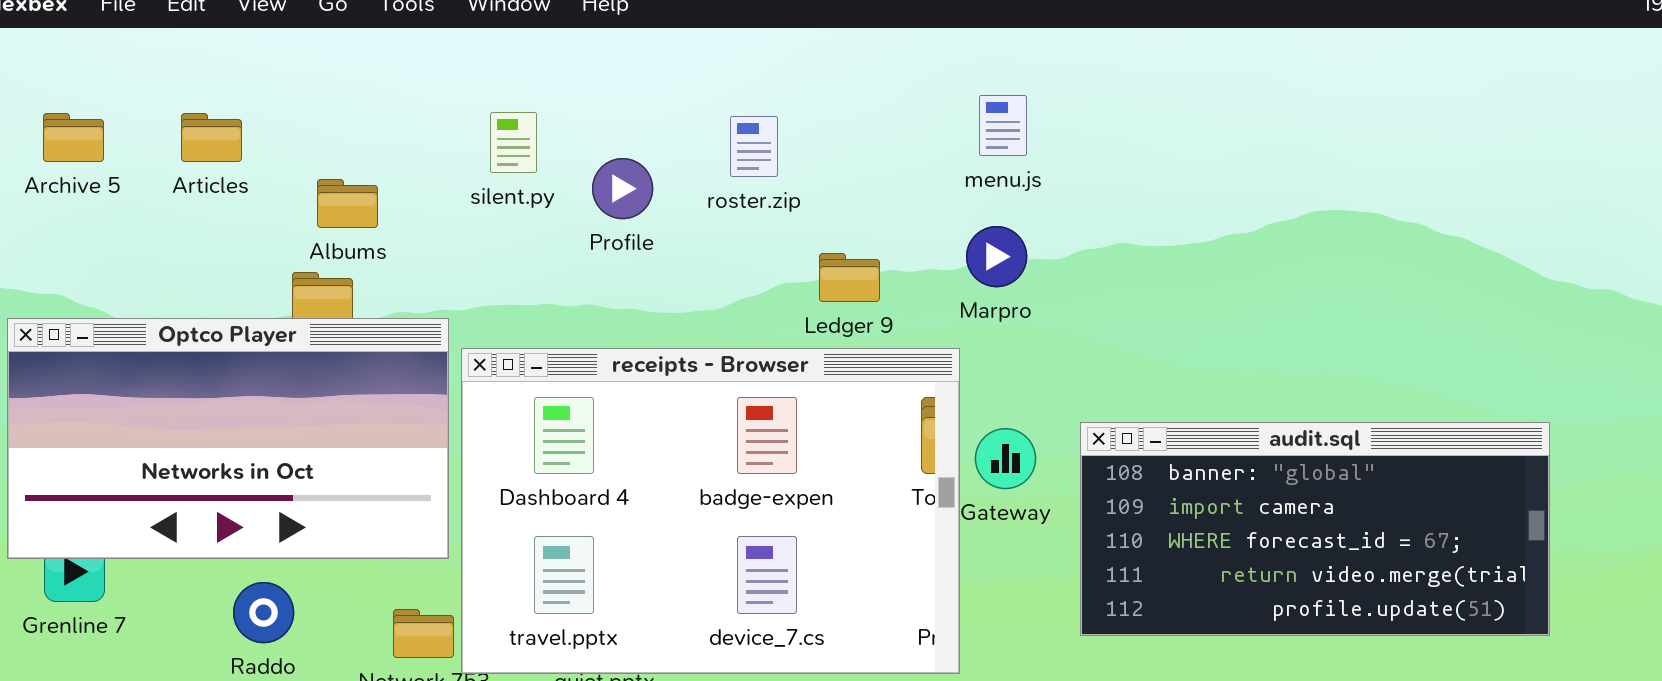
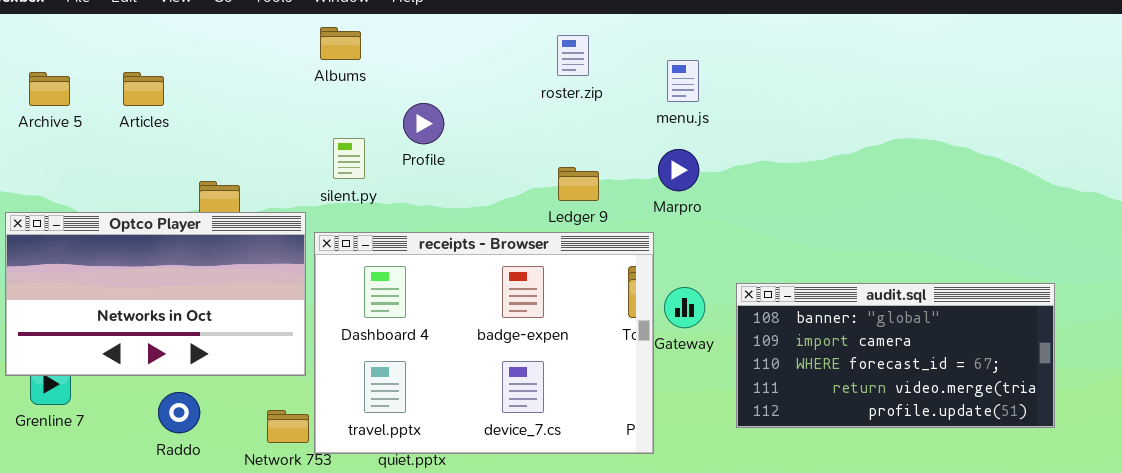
silent.py: [490,112,537,173] -> [333,138,365,179], moved
roster.zip: [730,116,778,177] -> [557,35,589,76], moved
Albums: [317,179,378,228] -> [320,27,361,60], moved

